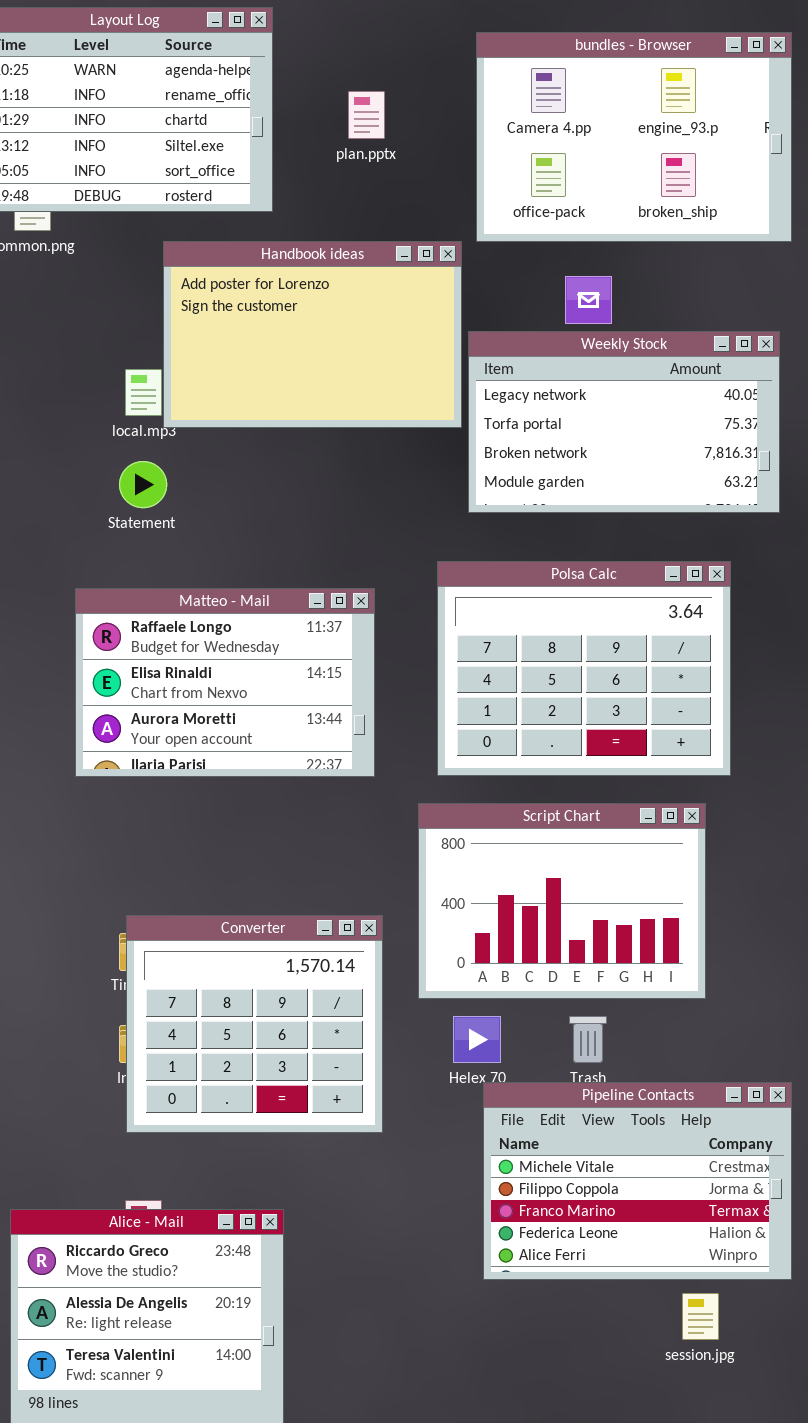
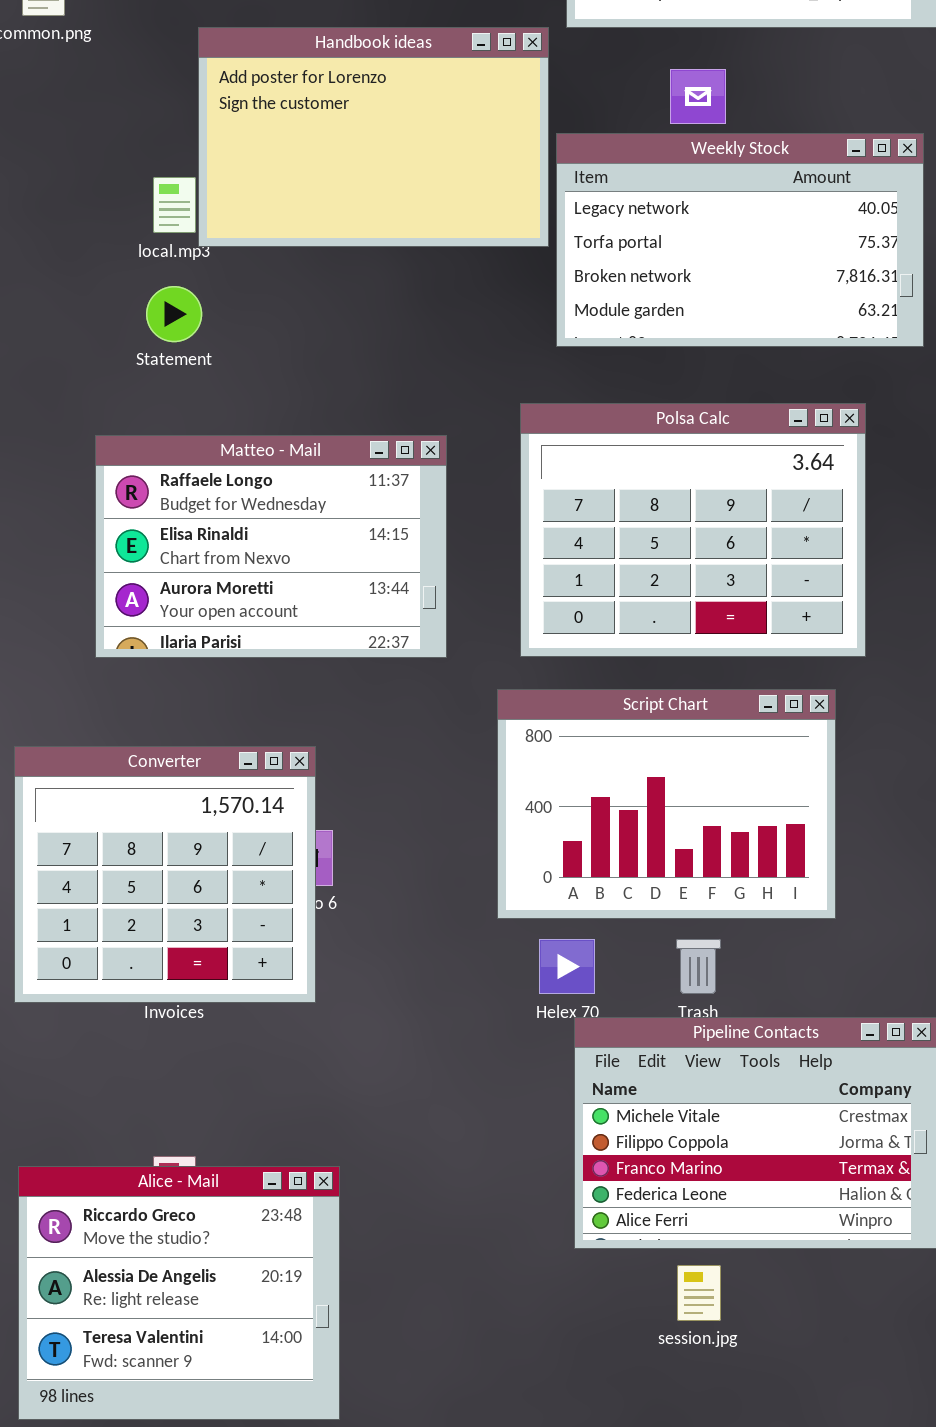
Converter: [126,915,383,1133] -> [14,746,316,1003], moved
session.jpg: [682,1293,719,1340] -> [677,1265,721,1321], moved

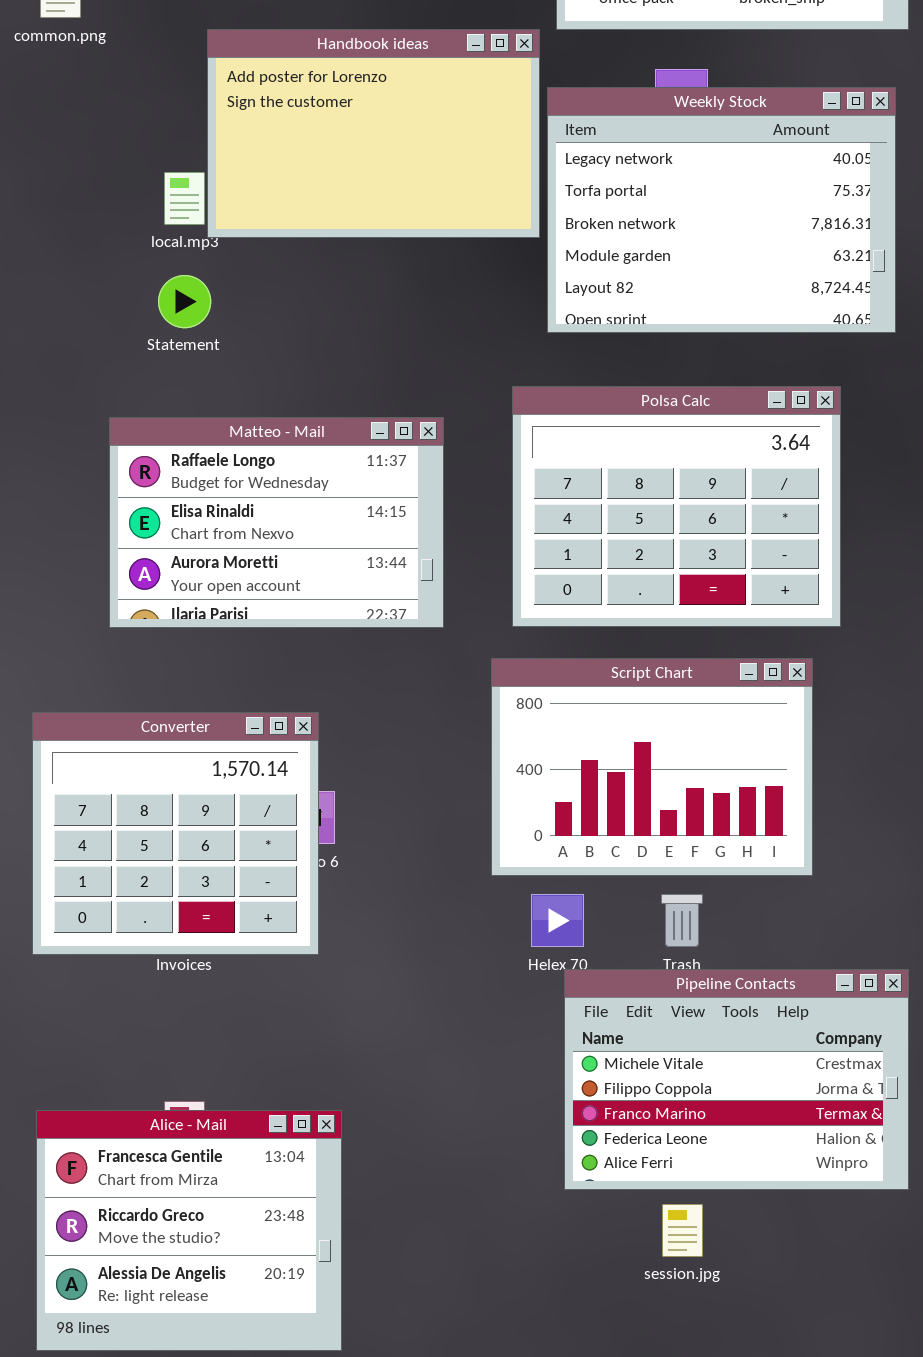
Weekly Stock: [556,133,924,347] -> [547,87,896,333], resized
Alice - Mail: [18,1166,340,1420] -> [36,1110,342,1351], scrolled up 1 row

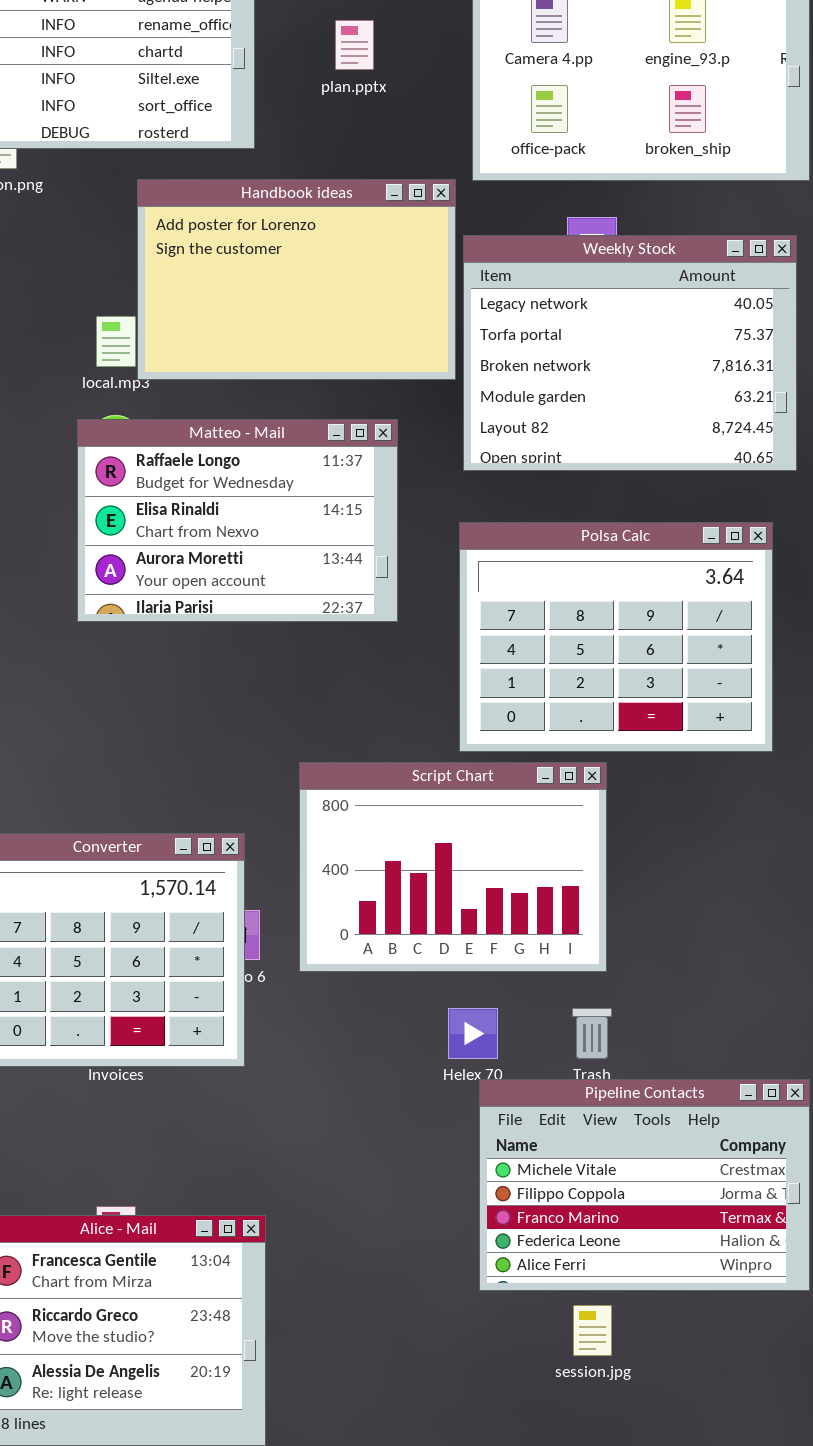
Polsa Calc: [512,386,841,627] -> [459,522,773,752], moved
Matteo - Mail: [109,417,444,628] -> [77,419,398,622], moved
Script Chart: [491,658,813,876] -> [299,762,607,972], moved

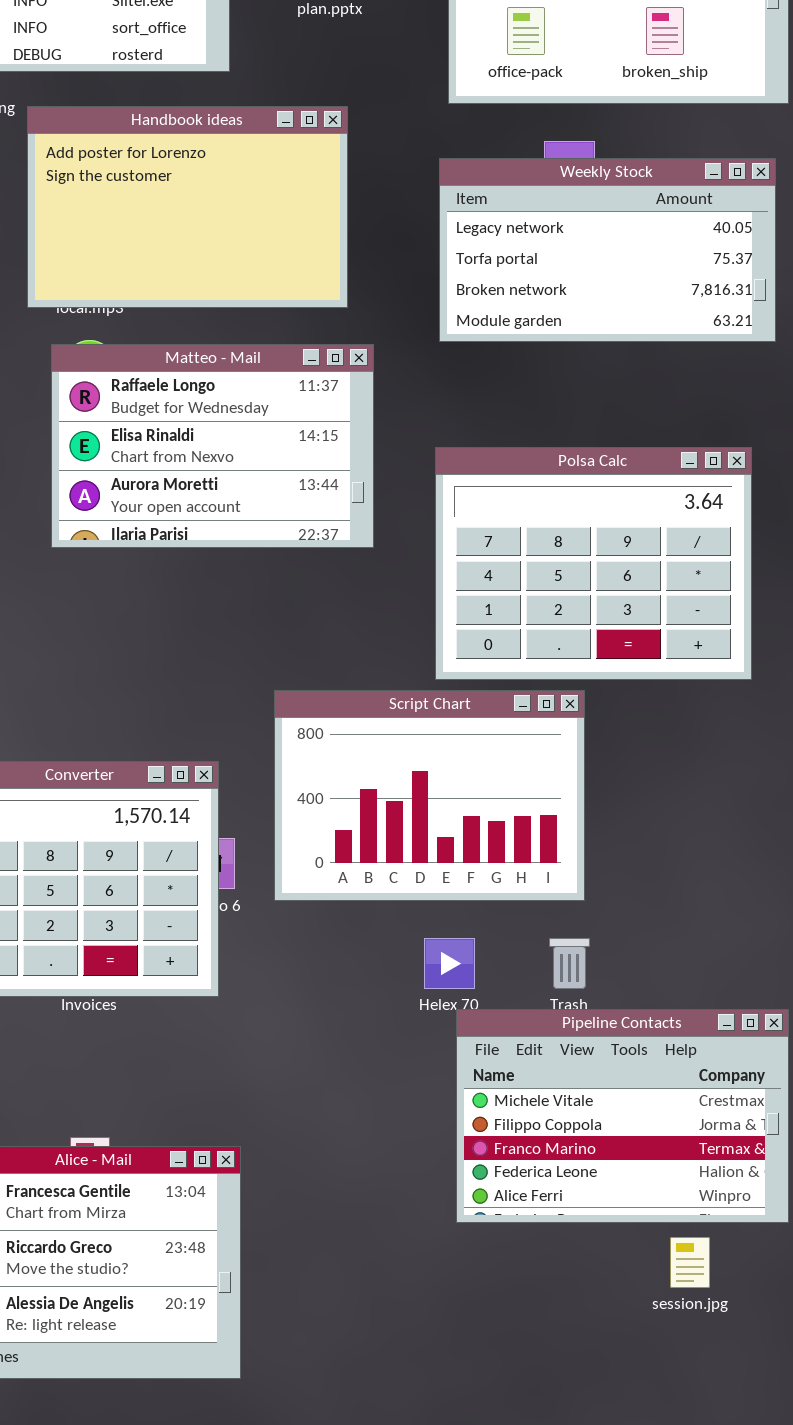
Handbook ideas: [137,179,456,380] -> [27,106,348,308], moved
Weekly Stock: [463,235,797,471] -> [439,158,776,342], resized
session.jpg: [573,1305,612,1356] -> [670,1237,710,1288], moved

